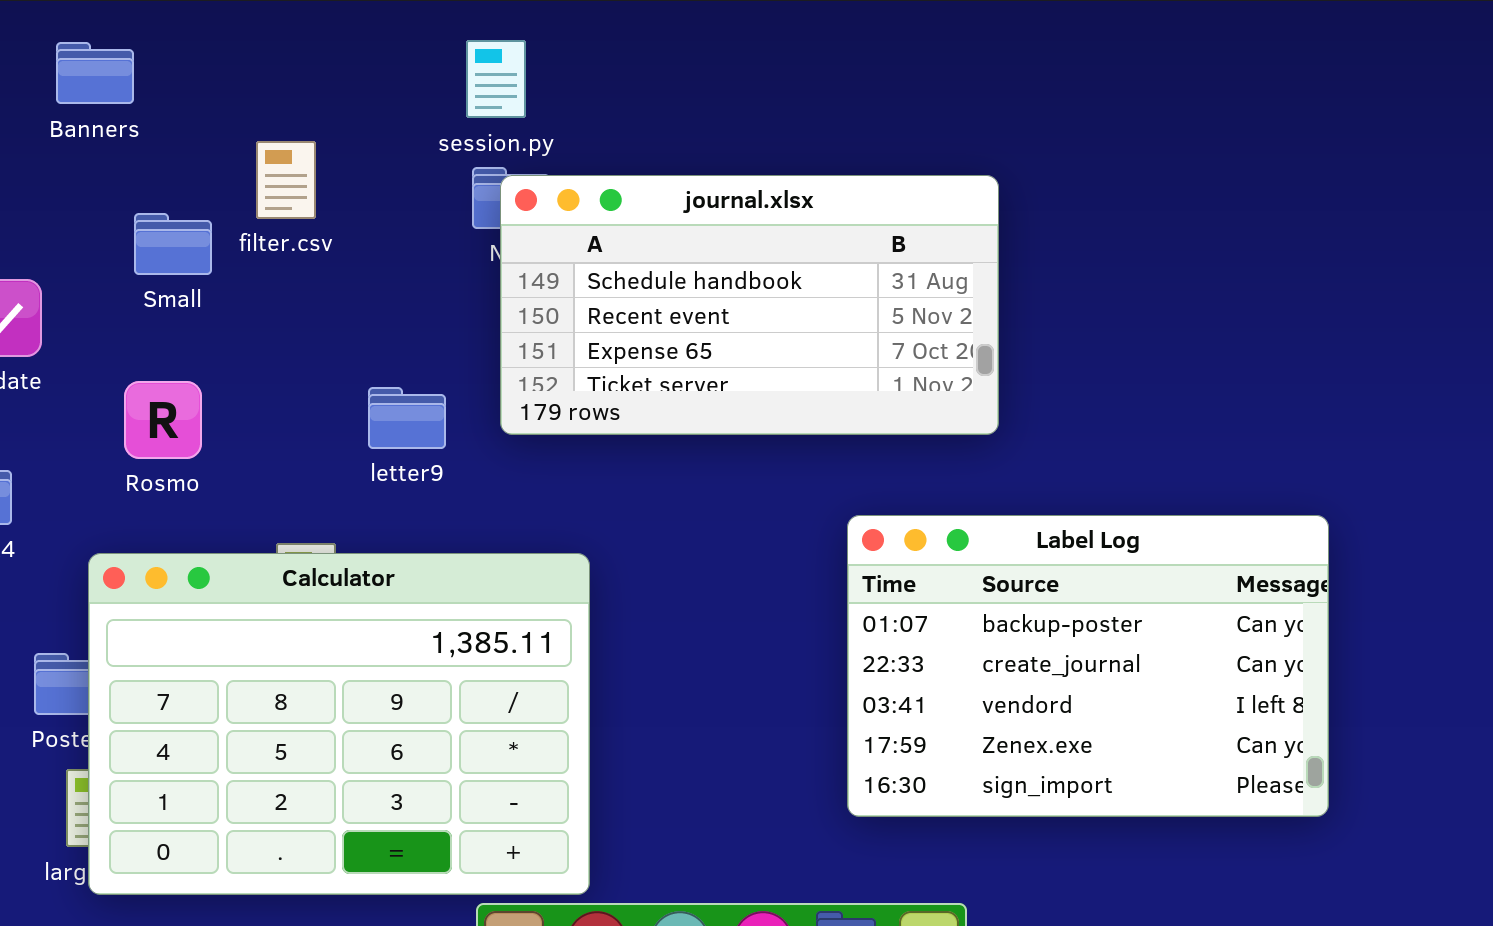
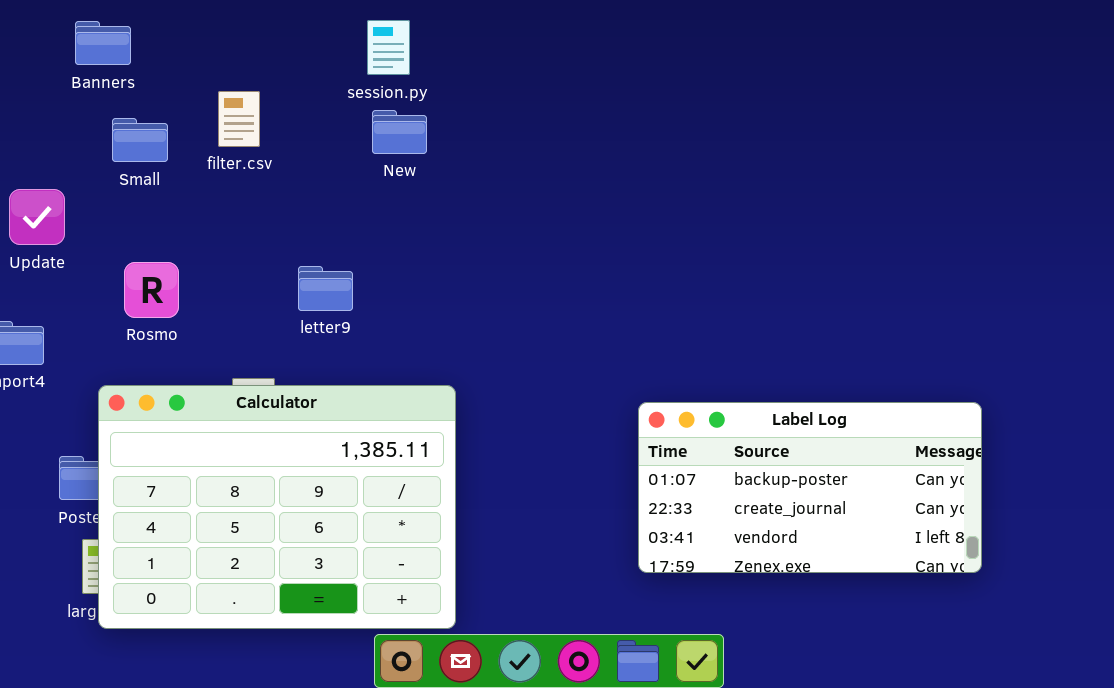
journal.xlsx: [500,175,999,435] -> none, closed
Small: [134,213,212,275] -> [112,118,168,162], moved
Label Log: [847,515,1329,817] -> [638,402,982,573], resized

